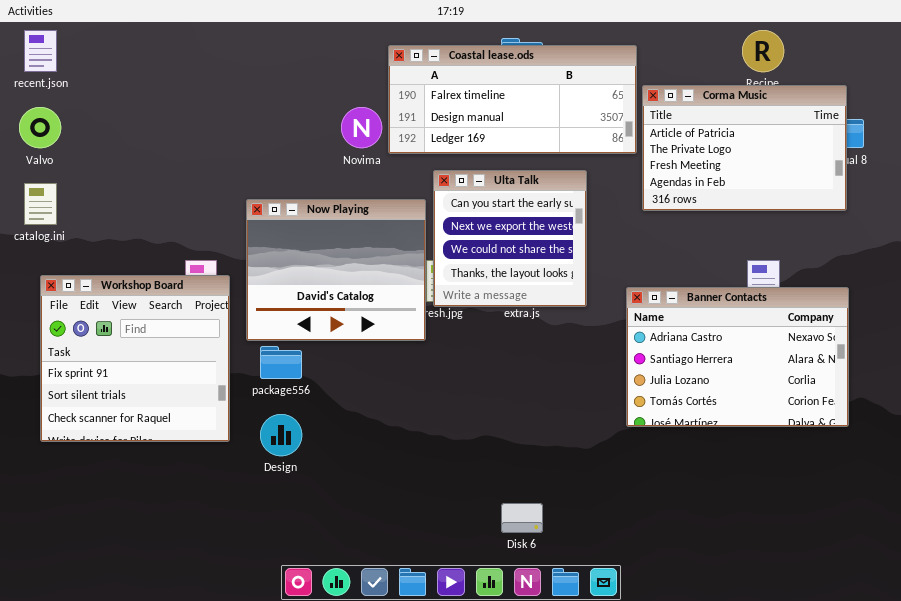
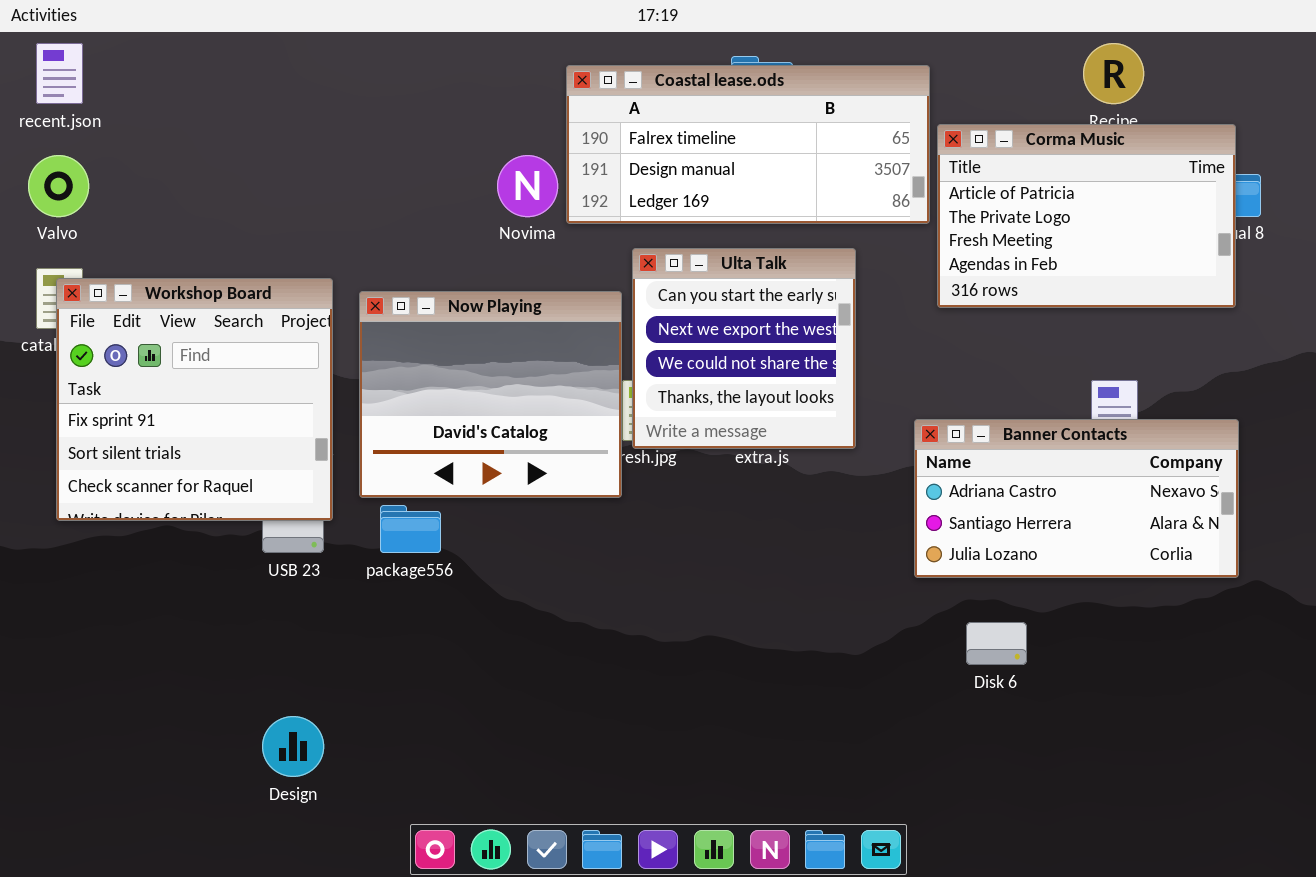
Workshop Board: [40,275,230,442] -> [56,278,333,521], moved
Banner Contacts: [626,287,849,427] -> [914,419,1239,578], resized
Design: [260,414,302,456] -> [262,716,324,777], moved
Disk 6: [501,503,543,533] -> [966,622,1027,665], moved

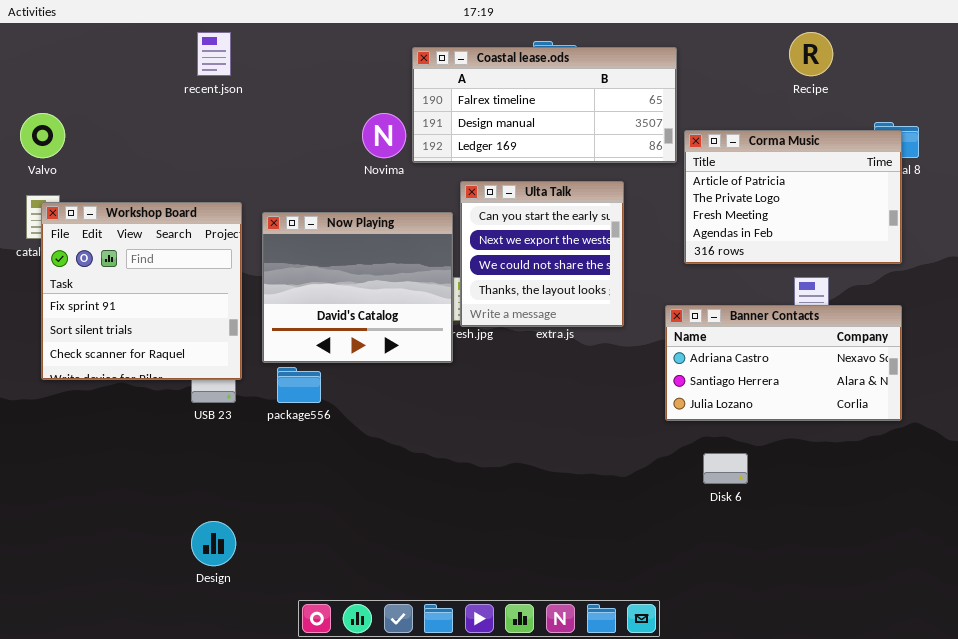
recent.json: [36,43,83,104] -> [197,32,231,76], moved
Corma Music: [937,124,1236,308] -> [684,130,902,264], moved

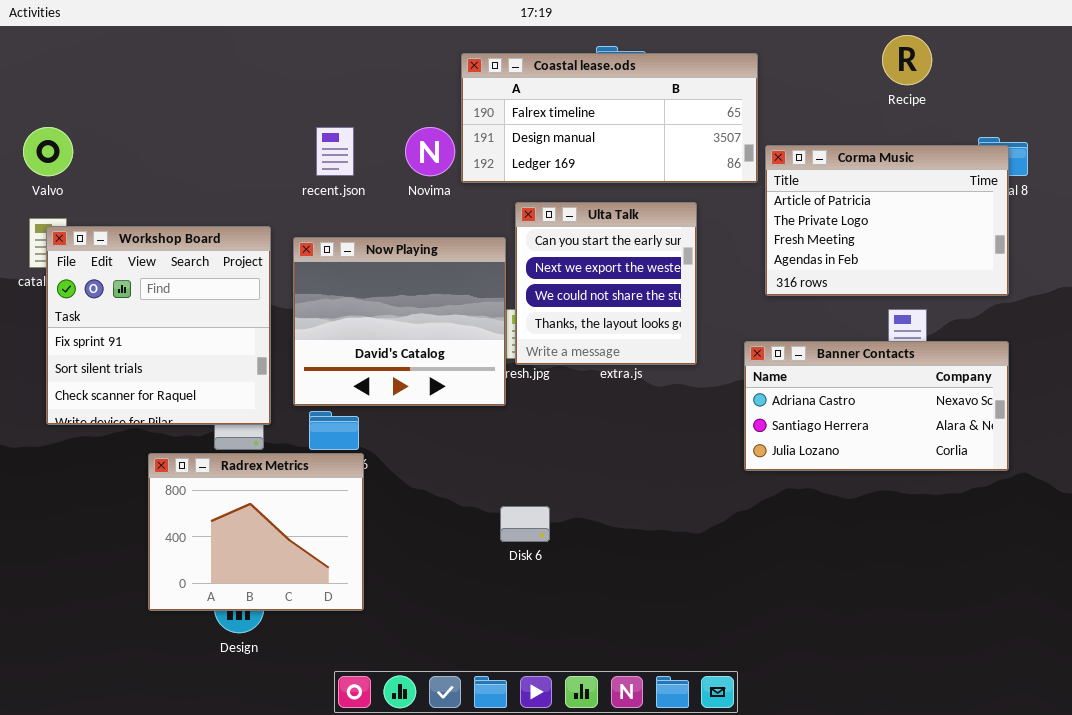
recent.json: [197,32,231,76] -> [316,127,354,176], moved
Radrex Metrics: none -> [148,453,364,611], opened
Disk 6: [703,453,748,484] -> [500,506,550,542], moved

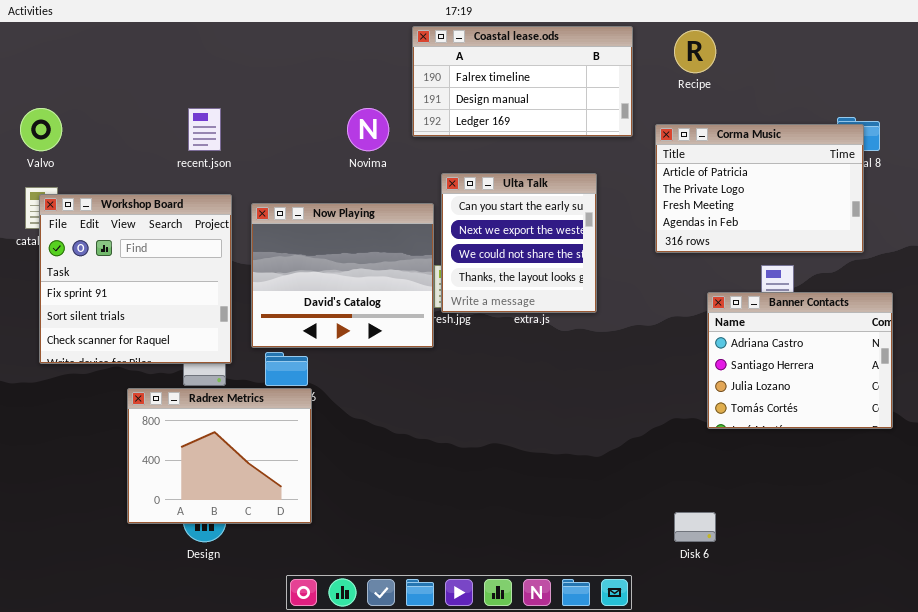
Recipe: [882,35,932,85] -> [674,30,716,73], moved
Coastal lease.ods: [461,53,758,183] -> [412,26,633,137], moved, resized
recent.json: [316,127,354,176] -> [188,108,221,151], moved
Banner Contacts: [744,341,1009,471] -> [707,292,893,429], moved, resized
Disk 6: [500,506,550,542] -> [674,512,716,542], moved

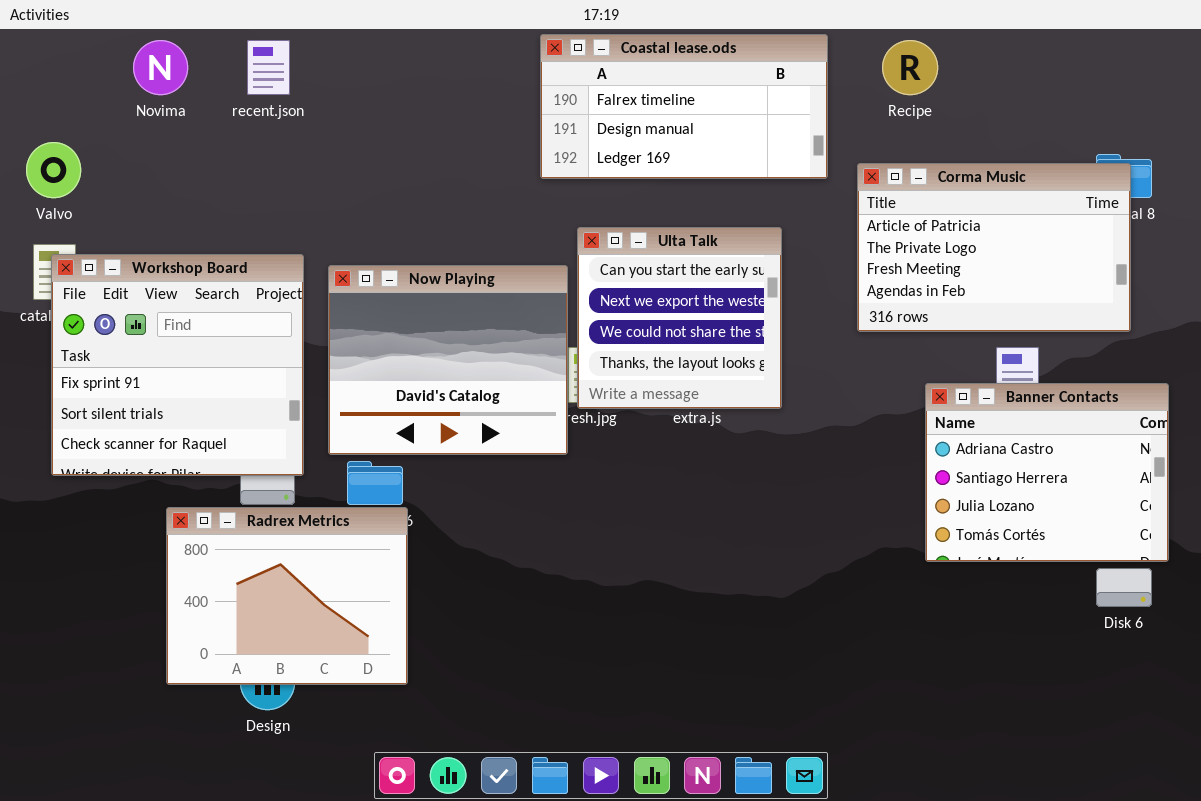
recent.json: [188,108,221,151] -> [247,40,290,95], moved
Novima: [347,108,389,151] -> [133,40,188,95], moved
Disk 6: [674,512,716,542] -> [1096,568,1152,607], moved

